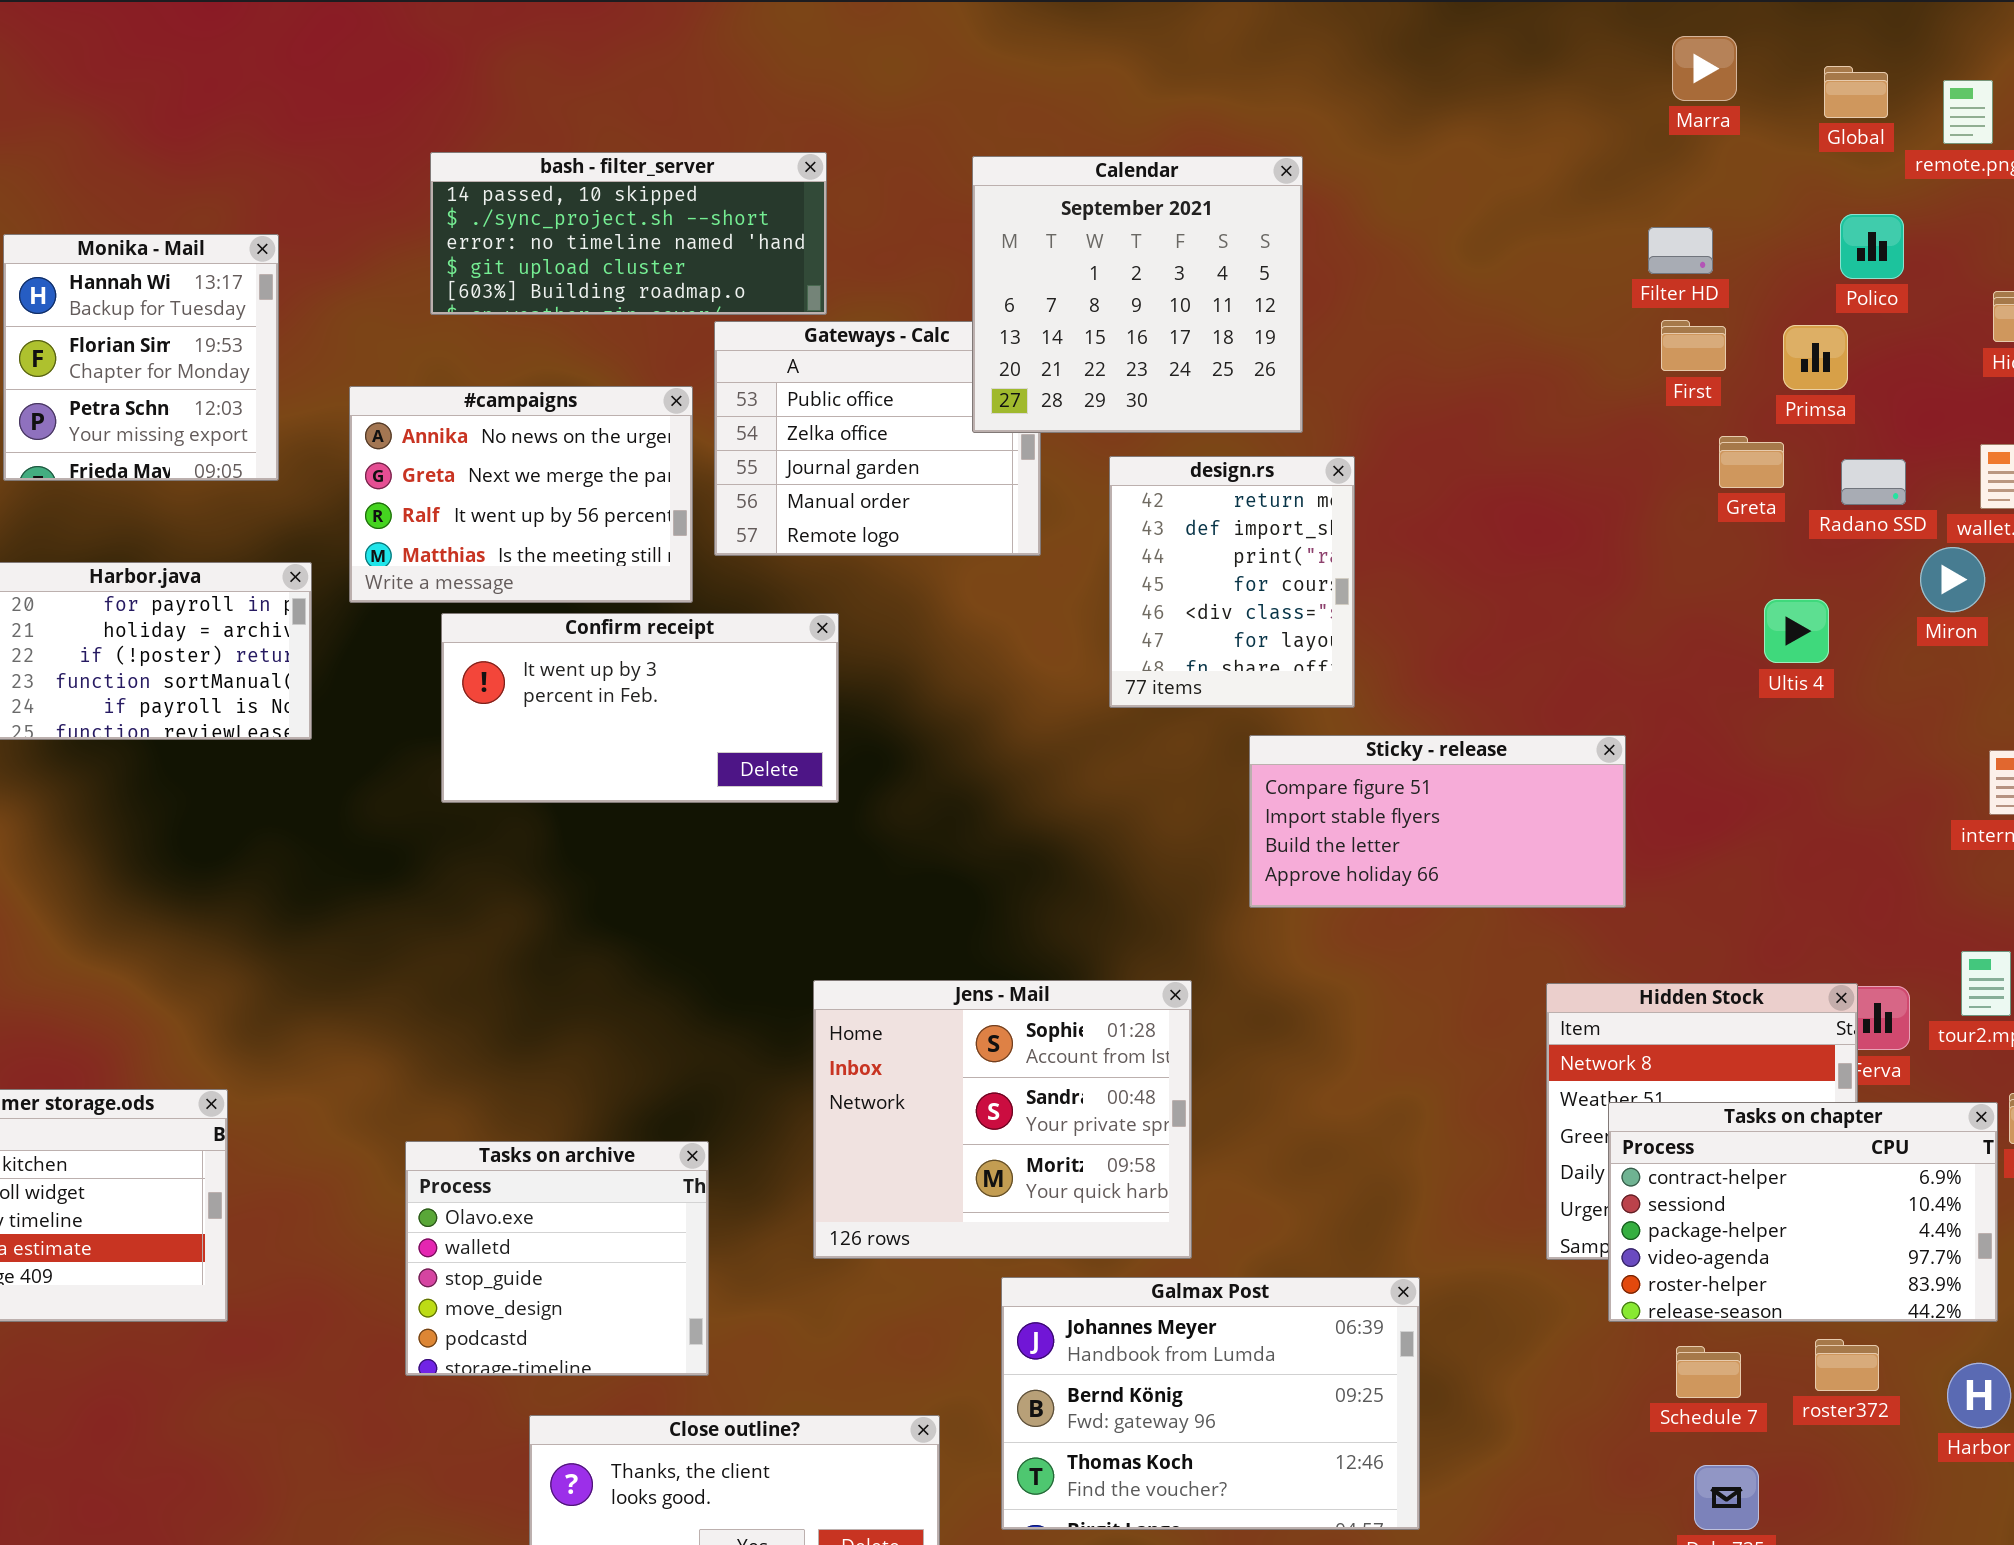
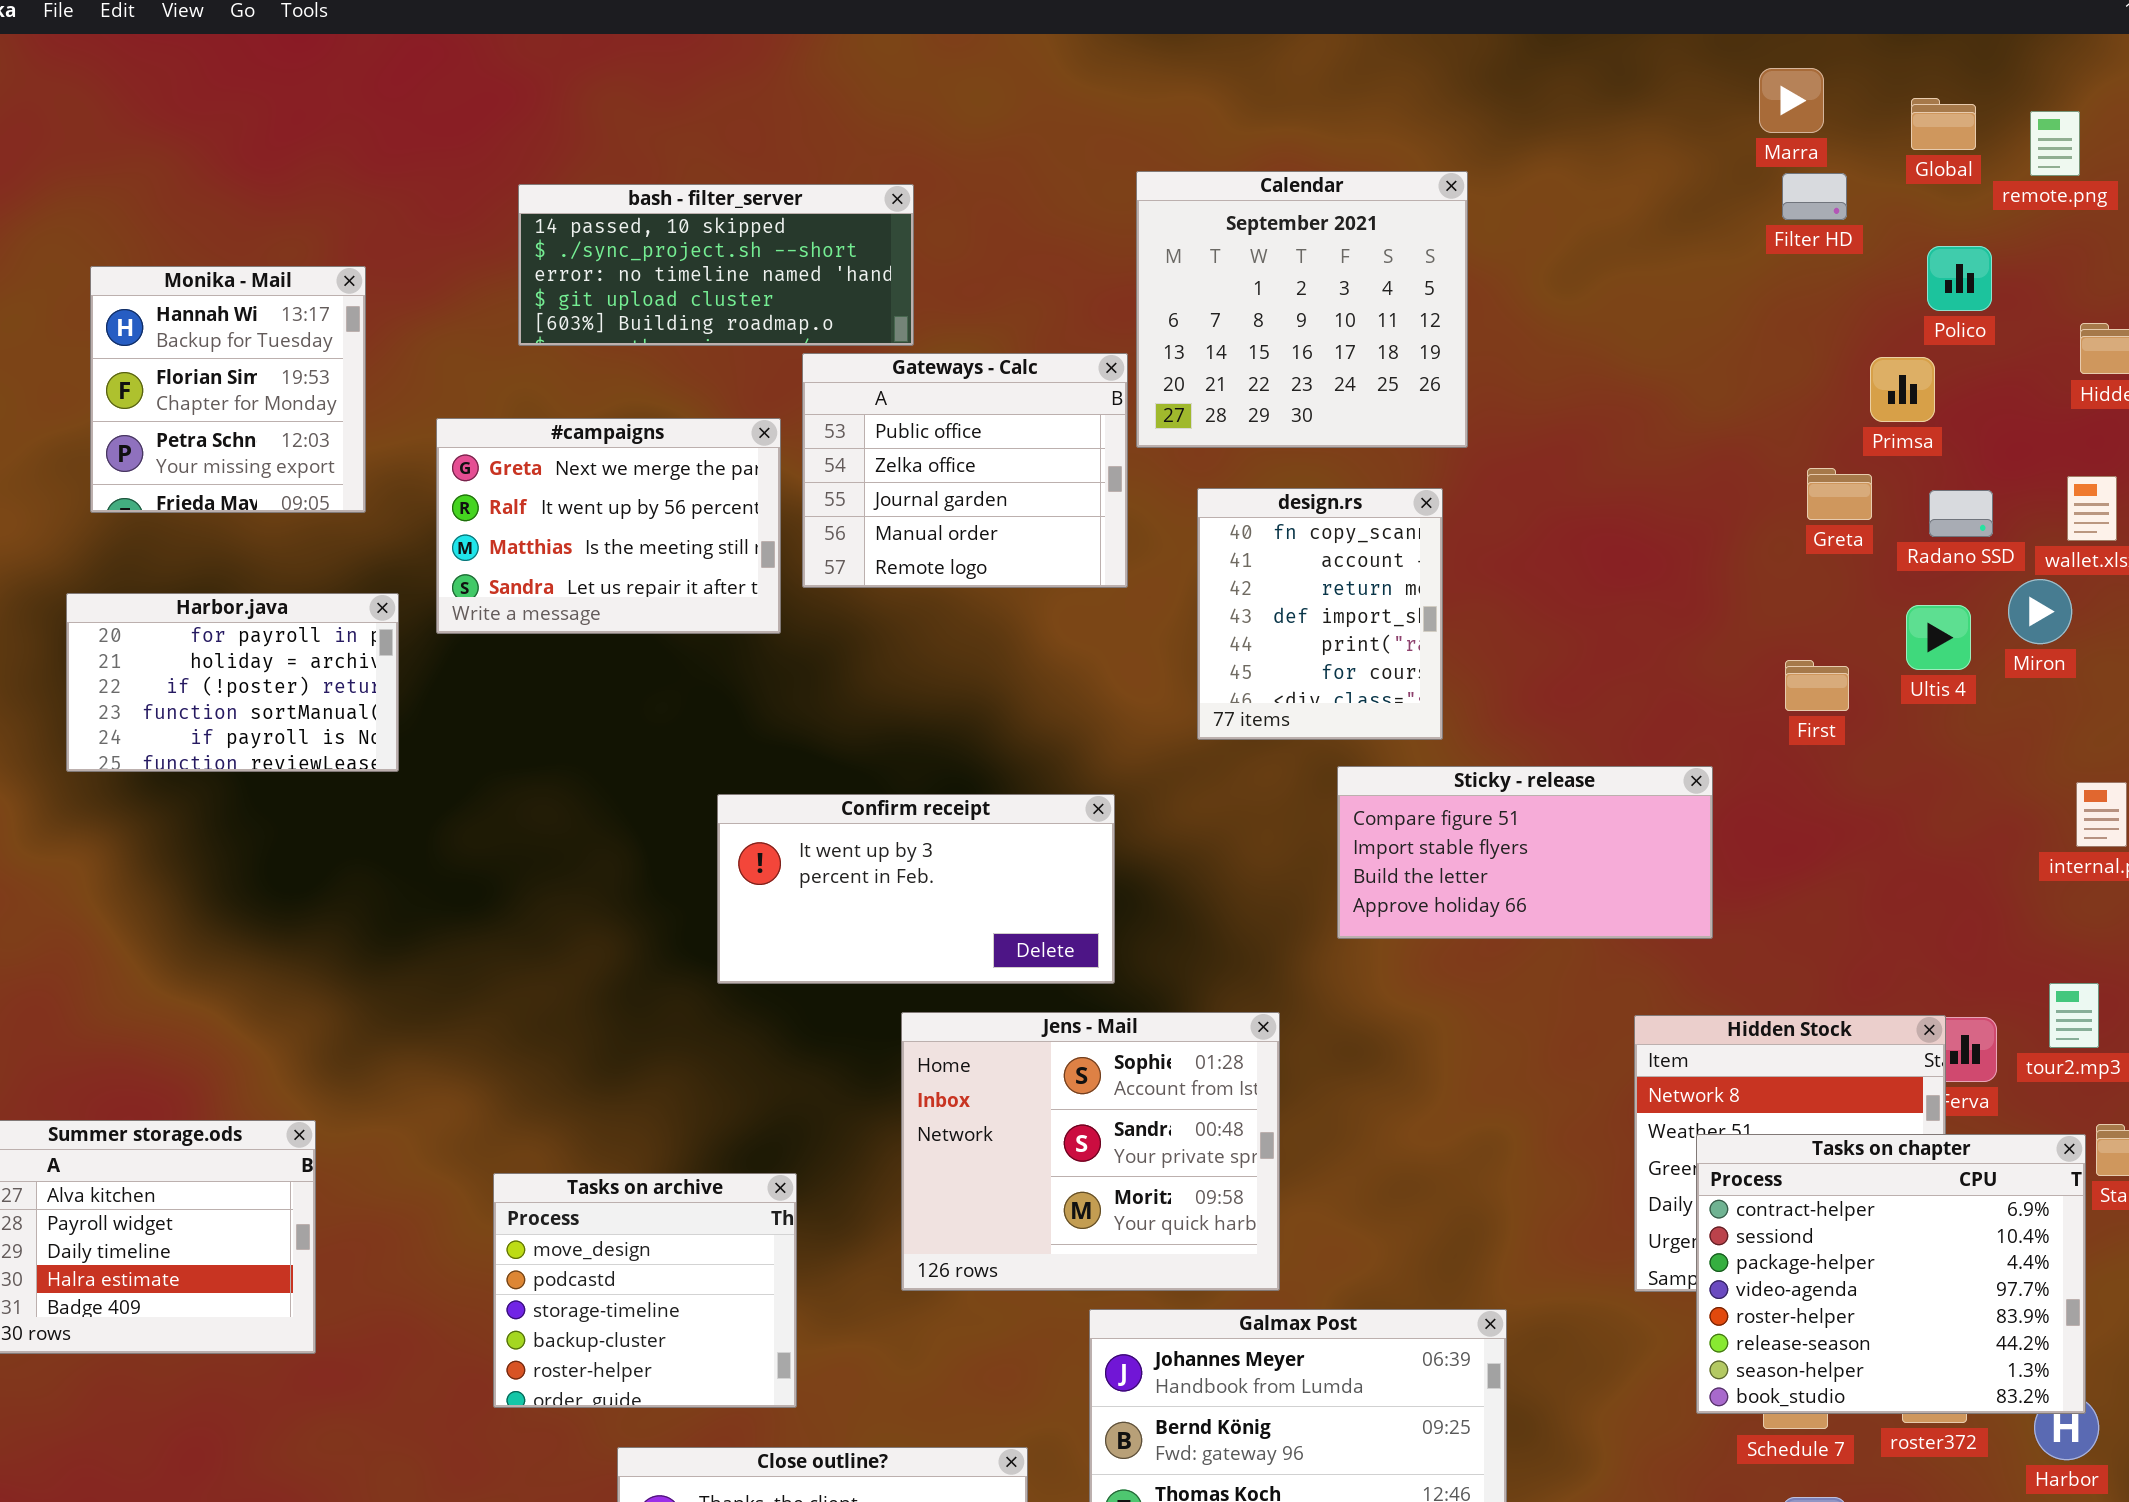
Calendar: [972,156,1303,433] -> [1136,171,1468,448], moved
Filter HD: [1648,227,1713,274] -> [1782,173,1847,220], moved
First: [1661,320,1726,371] -> [1785,660,1849,711], moved
#campaigns: [349,386,693,603] -> [436,418,781,634], scrolled down 1 row
design.rs: [1109,456,1355,708] -> [1197,488,1443,740], scrolled up 2 rows
Ultis 4: [1764,599,1829,663] -> [1906,605,1971,670], moved
Confirm receipt: [441,613,839,803] -> [717,794,1115,984], moved
Tasks on chapter: [1608,1102,1998,1322] -> [1696,1134,2086,1414], resized
Tasks on archive: [405,1141,709,1376] -> [493,1173,797,1408], scrolled down 3 rows

